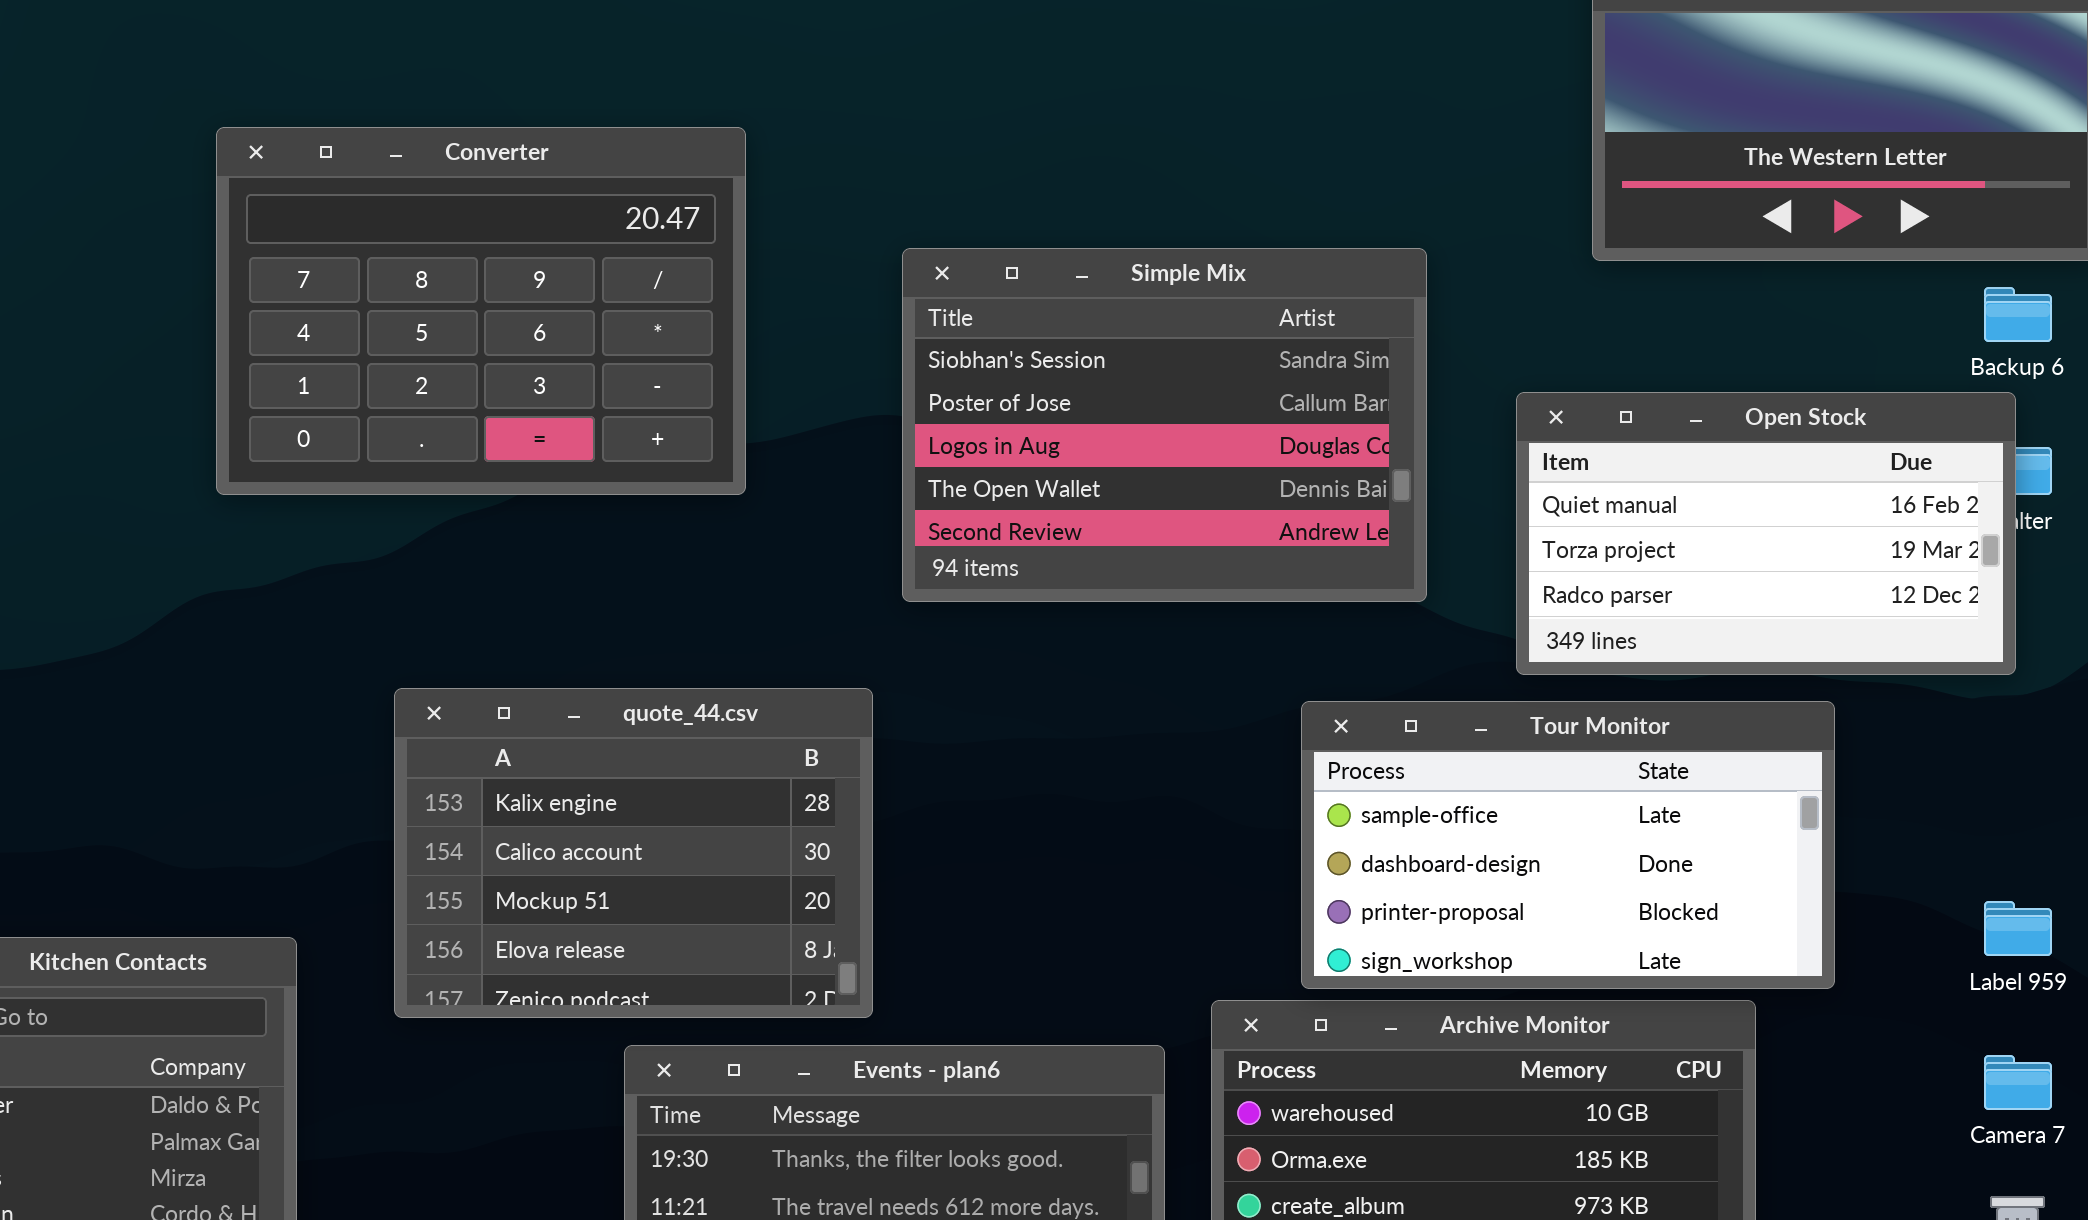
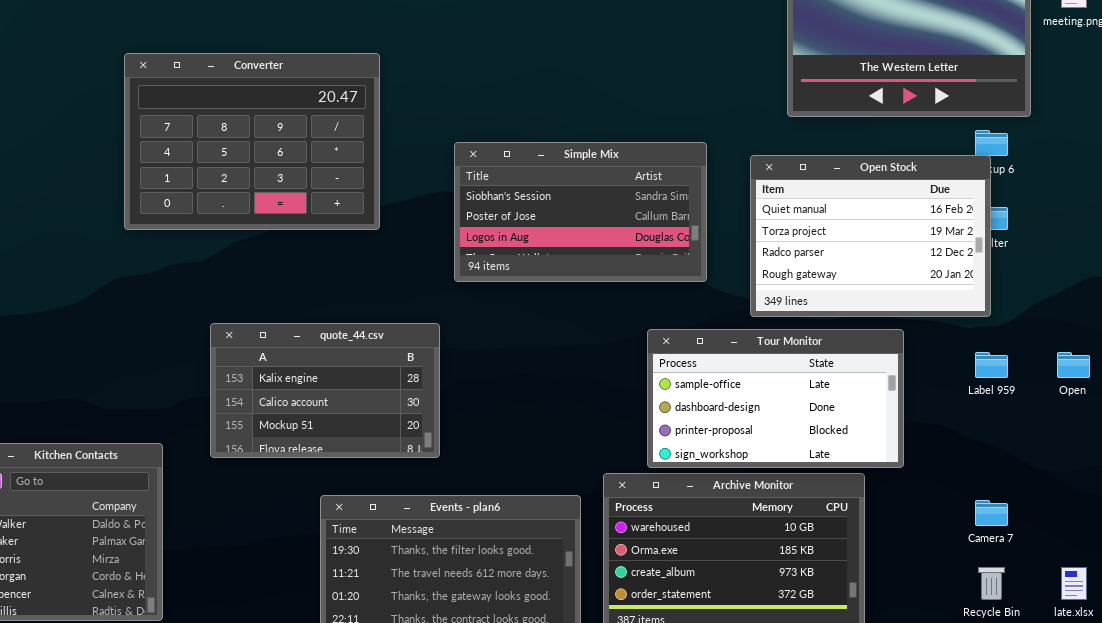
Simple Mix: [902,248,1427,602] -> [454,142,707,282], resized
Open Stock: [1516,392,2016,675] -> [750,155,991,317], resized
quote_44.csv: [394,688,873,1018] -> [210,323,440,458], resized
Label 959: [1984,901,2052,956] -> [975,352,1008,378], moved

